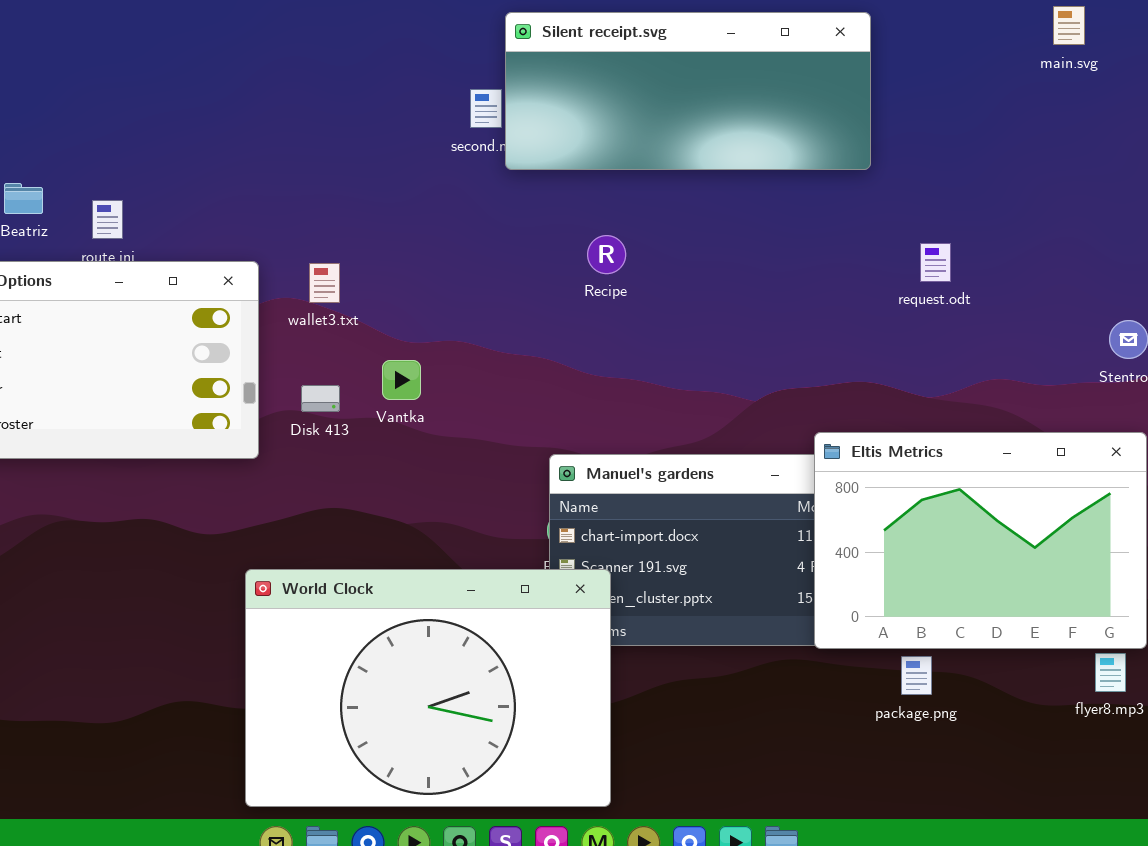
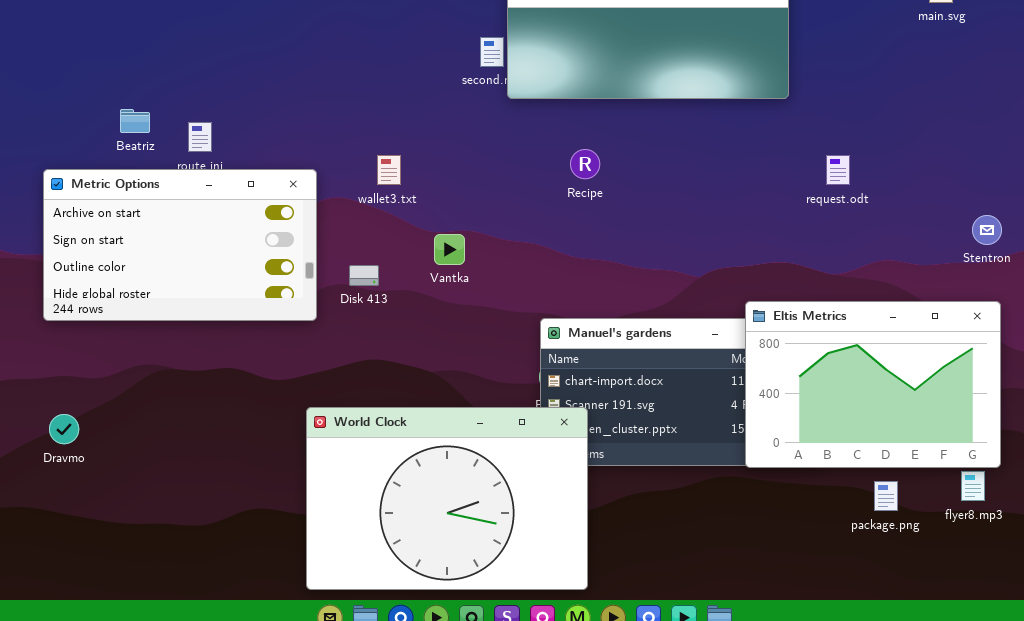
wallet3.txt: [309,263,340,303] -> [377,155,401,185], moved
Vantka: [382,360,421,400] -> [434,234,465,265], moved
package.png: [901,656,932,695] -> [874,481,898,511], moved

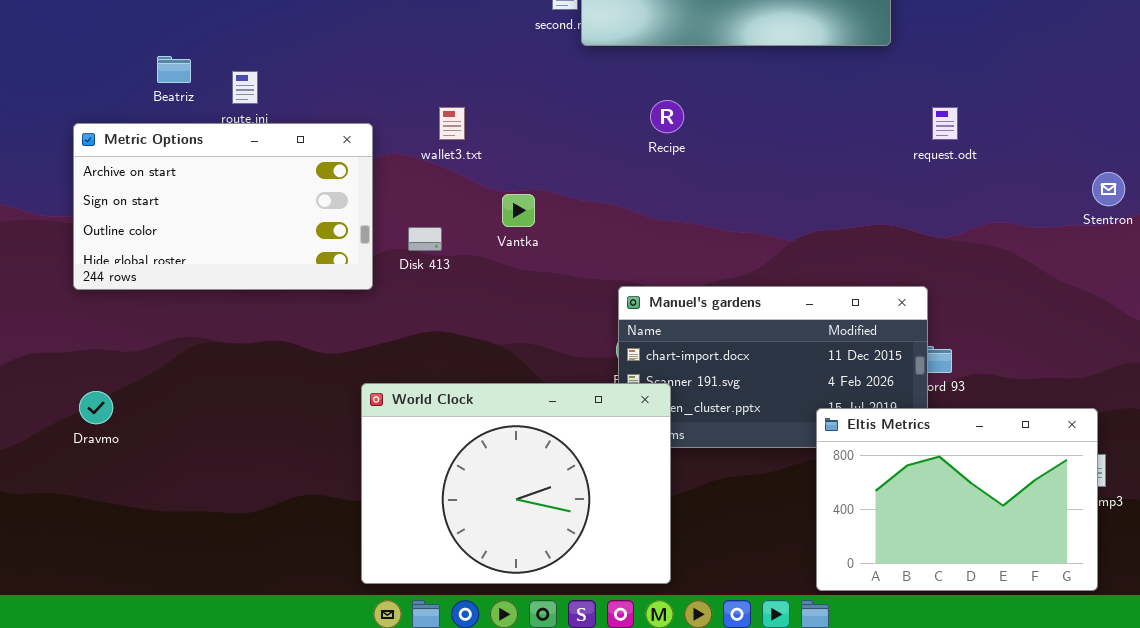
Eltis Metrics: [745,301,1001,468] -> [816,408,1098,591], moved

